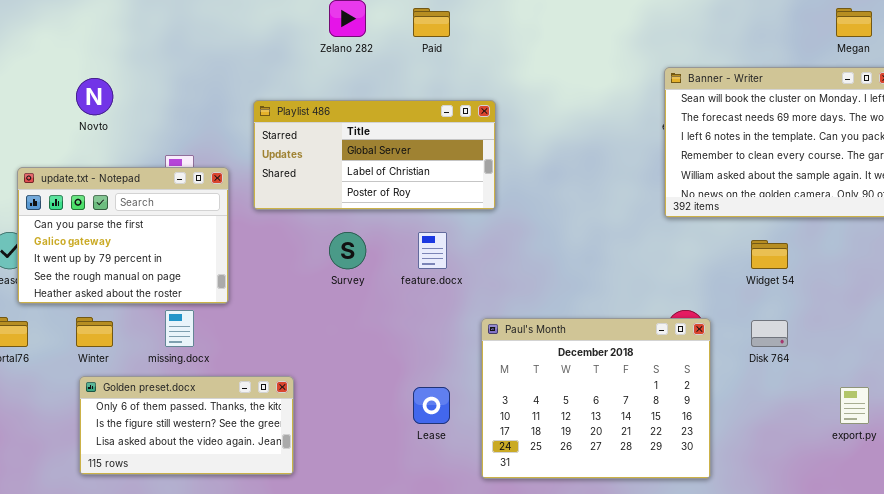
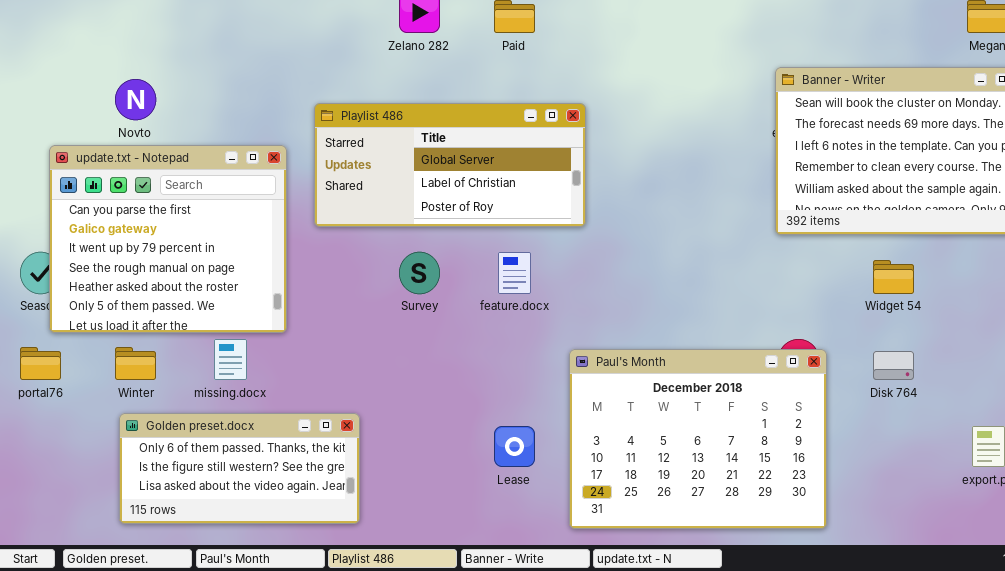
update.txt - Notepad: [17,167,229,304] -> [49,145,287,333], resized

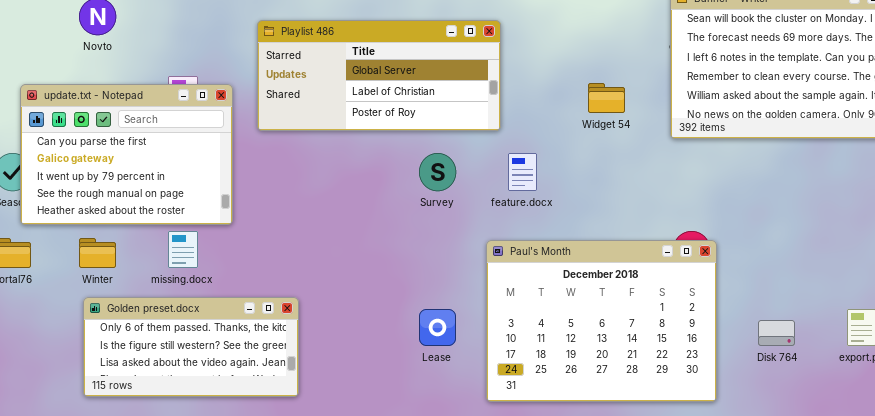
update.txt - Notepad: [49,145,287,333] -> [20,84,233,225], resized
Survey: [399,252,440,294] -> [419,153,456,191], moved
feature.docx: [498,252,531,294] -> [508,153,537,191], moved
Widget 54: [873,260,914,294] -> [588,83,625,113], moved
Disk 764: [873,351,914,380] -> [758,320,795,346], moved

